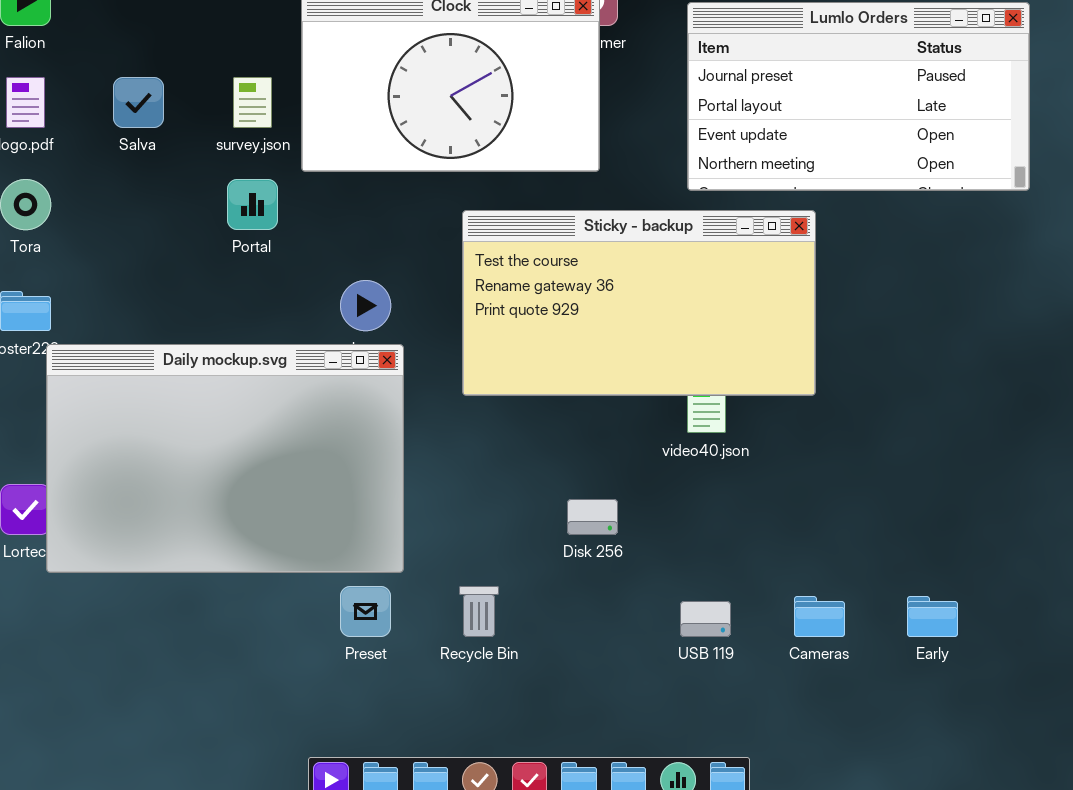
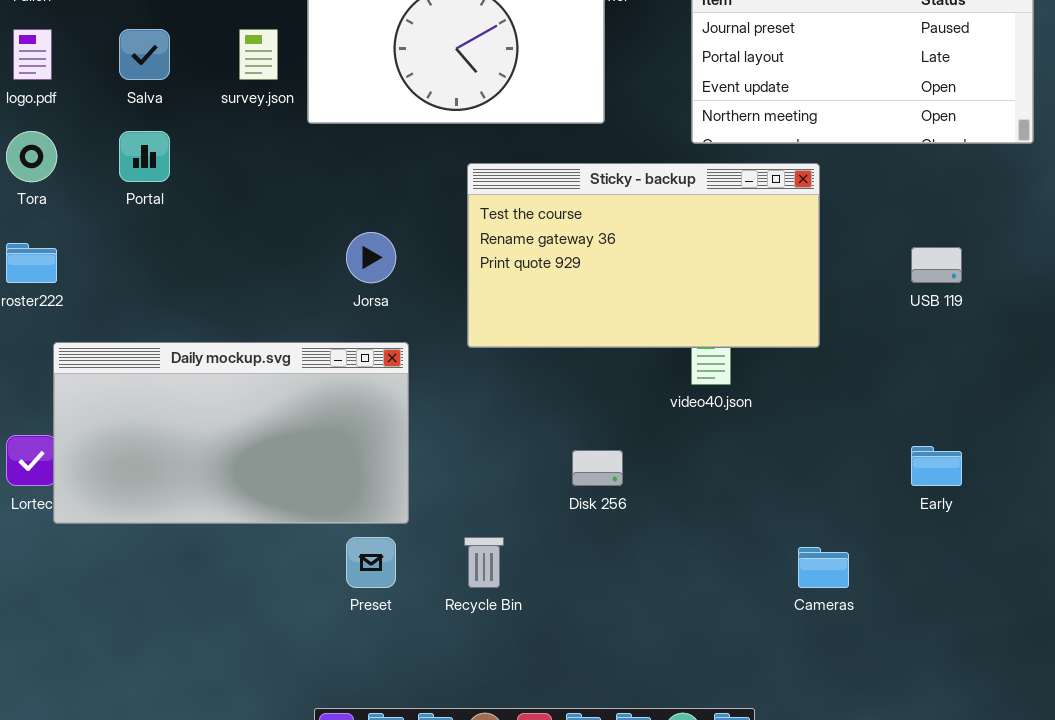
Portal: [227,179,278,230] -> [119,131,170,182], moved
Daily mockup.svg: [46,344,404,573] -> [53,342,409,524], resized
Early: [907,596,958,637] -> [911,446,962,486], moved
USB 119: [680,601,731,637] -> [911,247,962,283], moved

